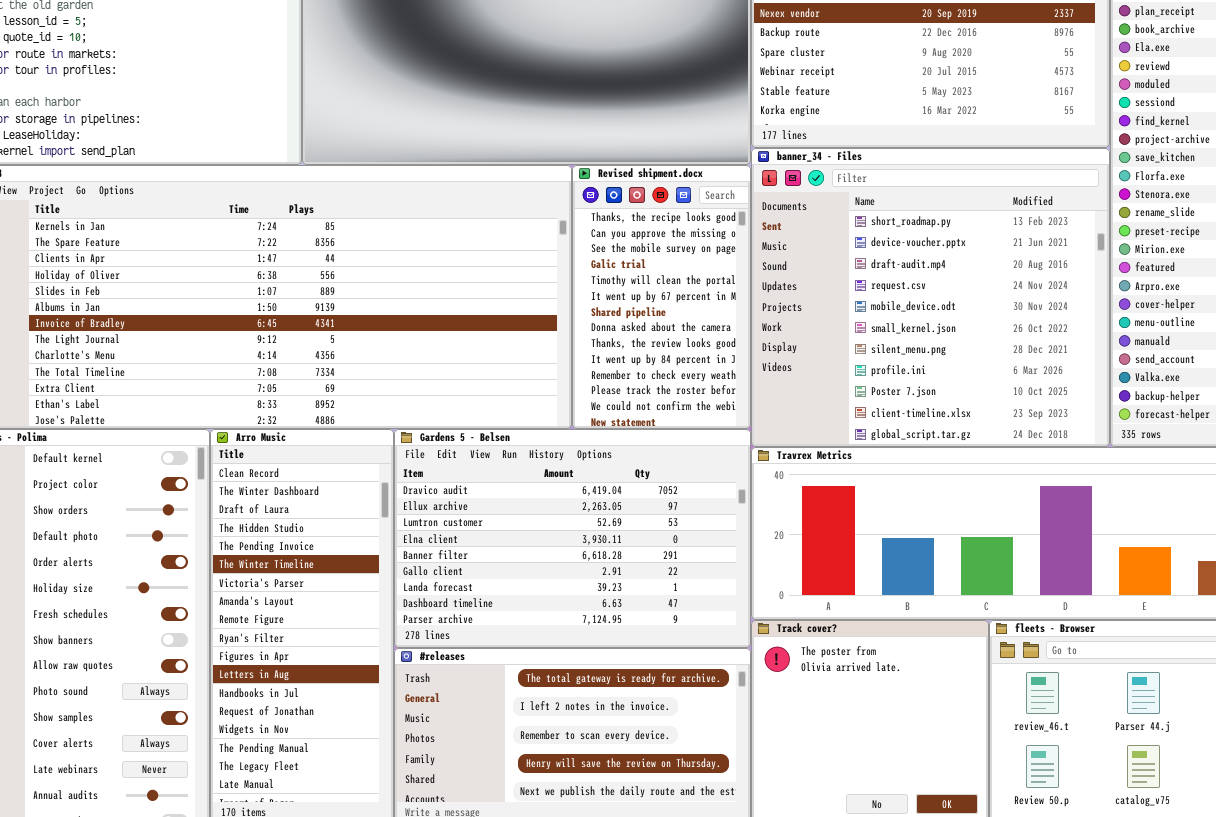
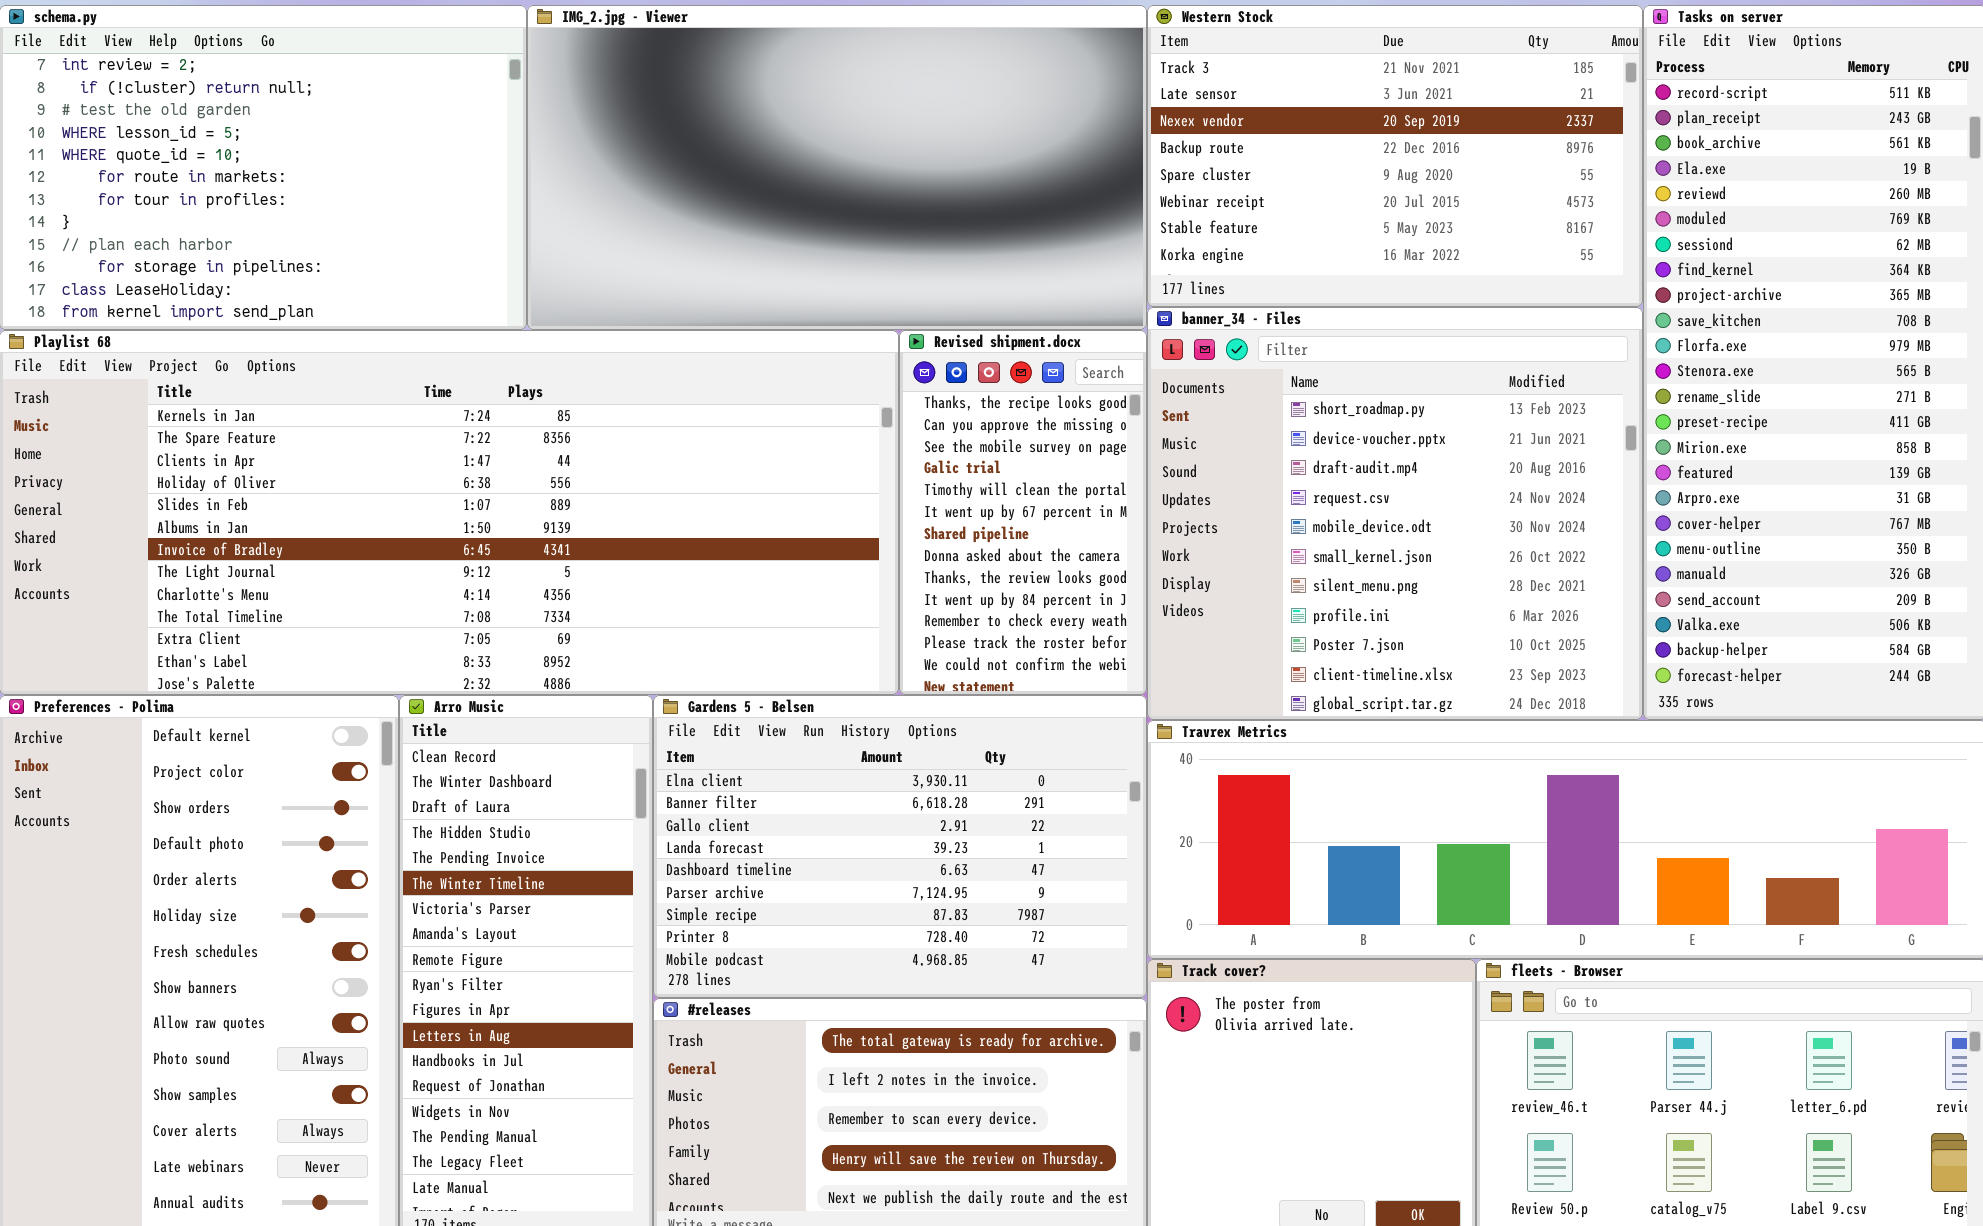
Gardens 5 - Belsen: [394,429,751,648] -> [653,695,1147,998], scrolled down 3 rows

